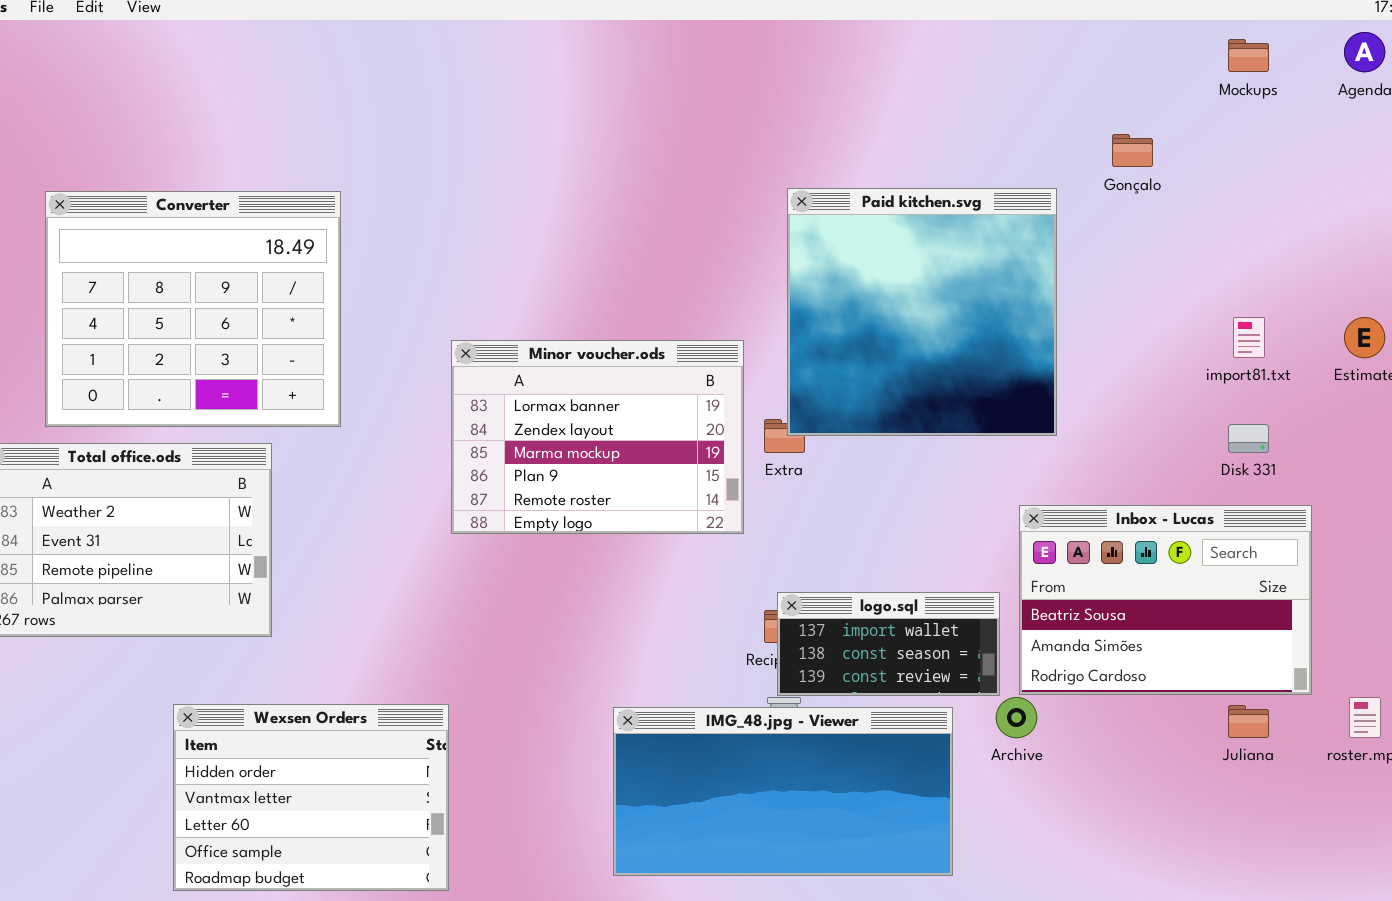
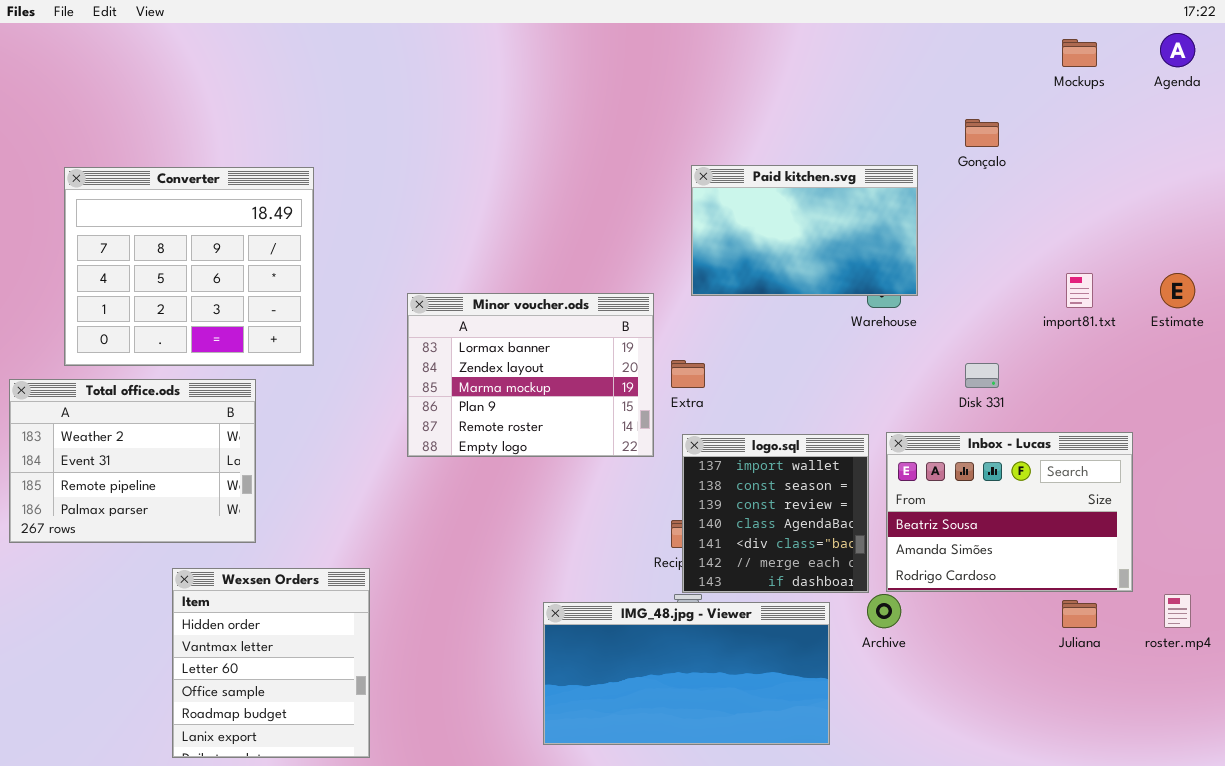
Paid kitchen.svg: [787,188,1057,436] -> [691,165,918,296], resized
Disk 331: [1228,424,1269,453] -> [965,363,999,388], moved
logo.sql: [777,592,1000,696] -> [682,434,869,593], resized
Wexsen Orders: [173,704,449,891] -> [172,568,370,758], resized

